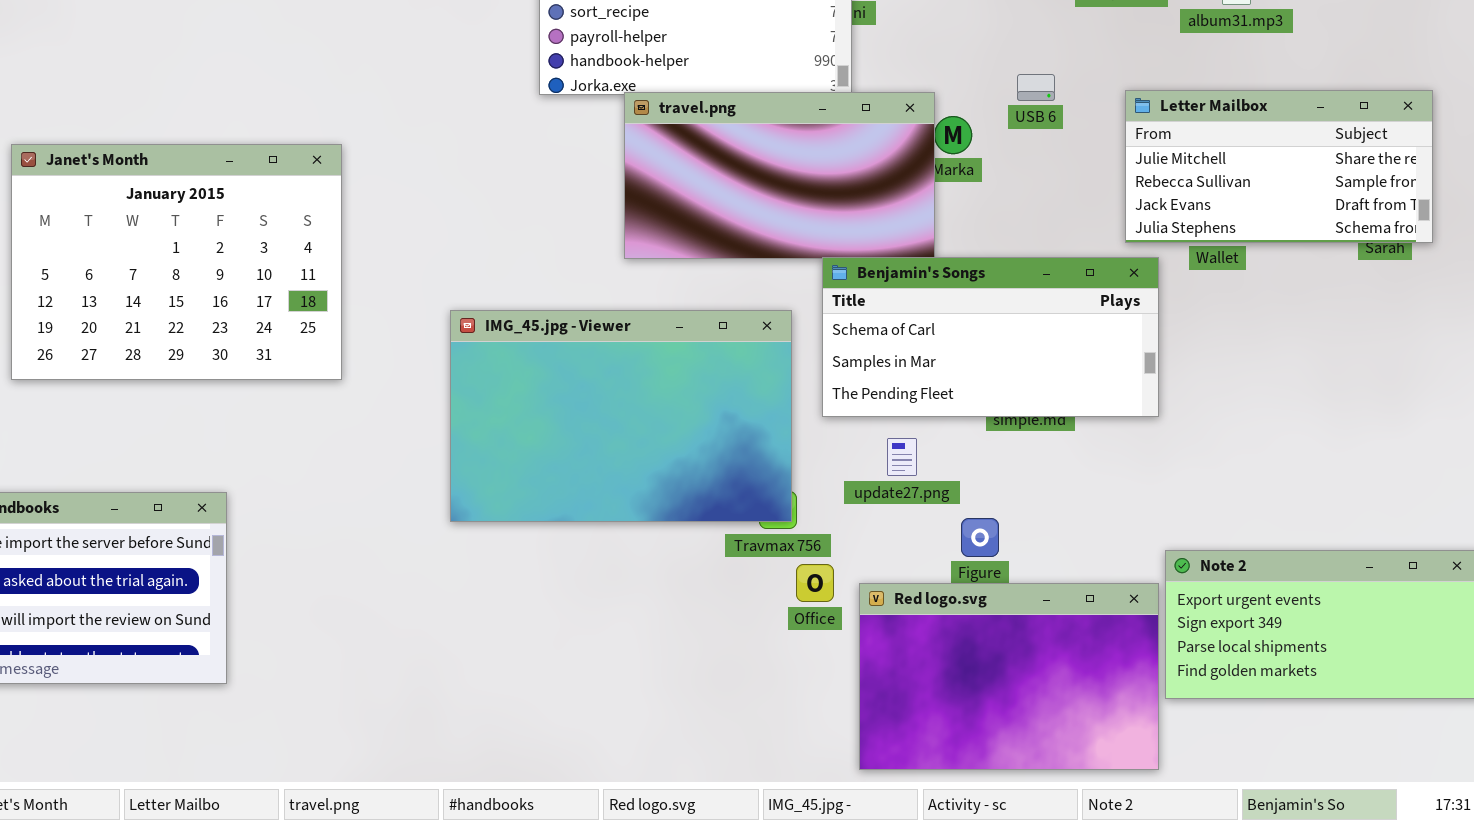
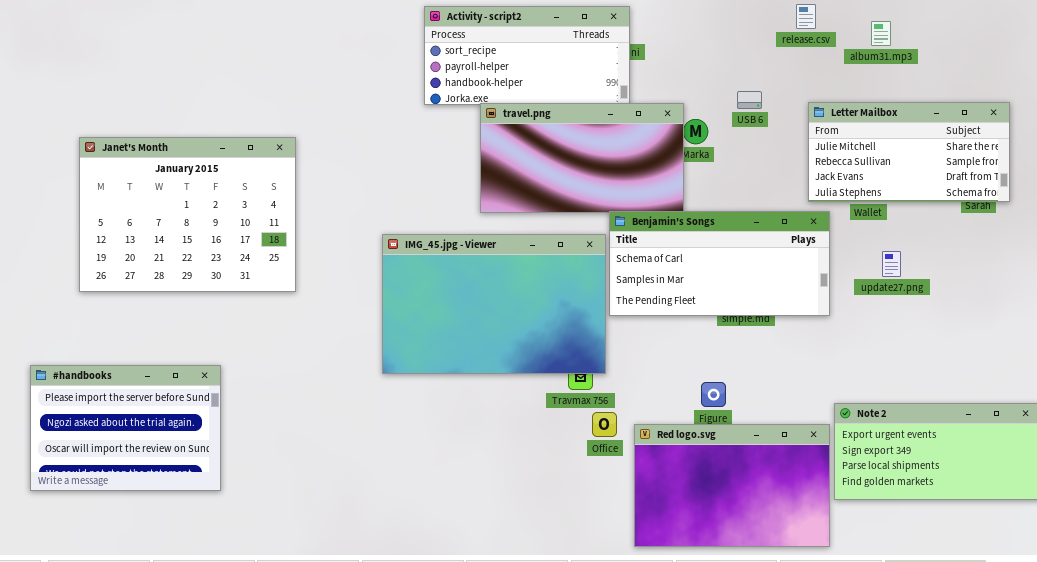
IMG_45.jpg - Viewer: [450,310,792,522] -> [382,234,606,374], moved
update27.png: [887,438,917,476] -> [882,251,901,277], moved

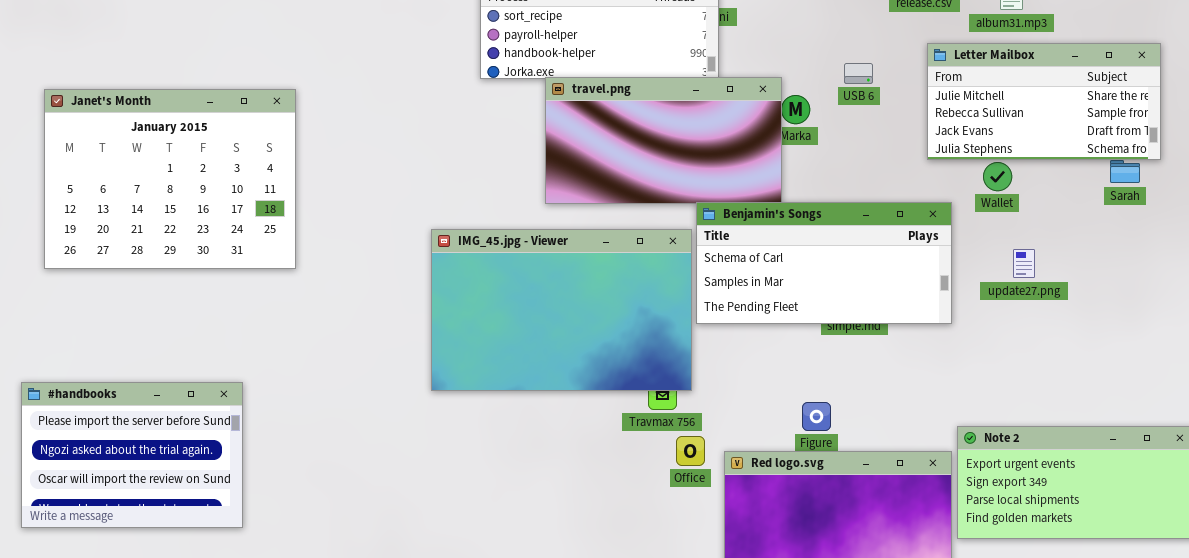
Letter Mailbox: [808,102,1010,202] -> [927,43,1161,160], moved
Janet's Month: [79,137,296,292] -> [44,89,296,269], moved

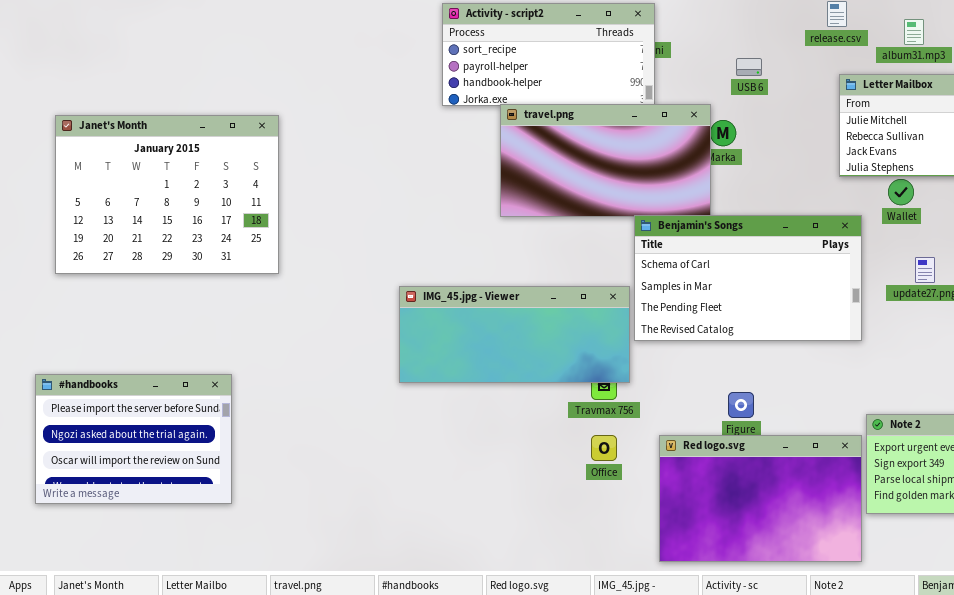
USB 6: [844,63,873,84] -> [736,58,762,76], moved
Benjamin's Songs: [696,202,952,324] -> [634,215,862,341], resized
IMG_45.jpg - Viewer: [431,229,692,391] -> [399,286,630,383], resized
Office: [676,436,705,466] -> [591,435,617,461], moved

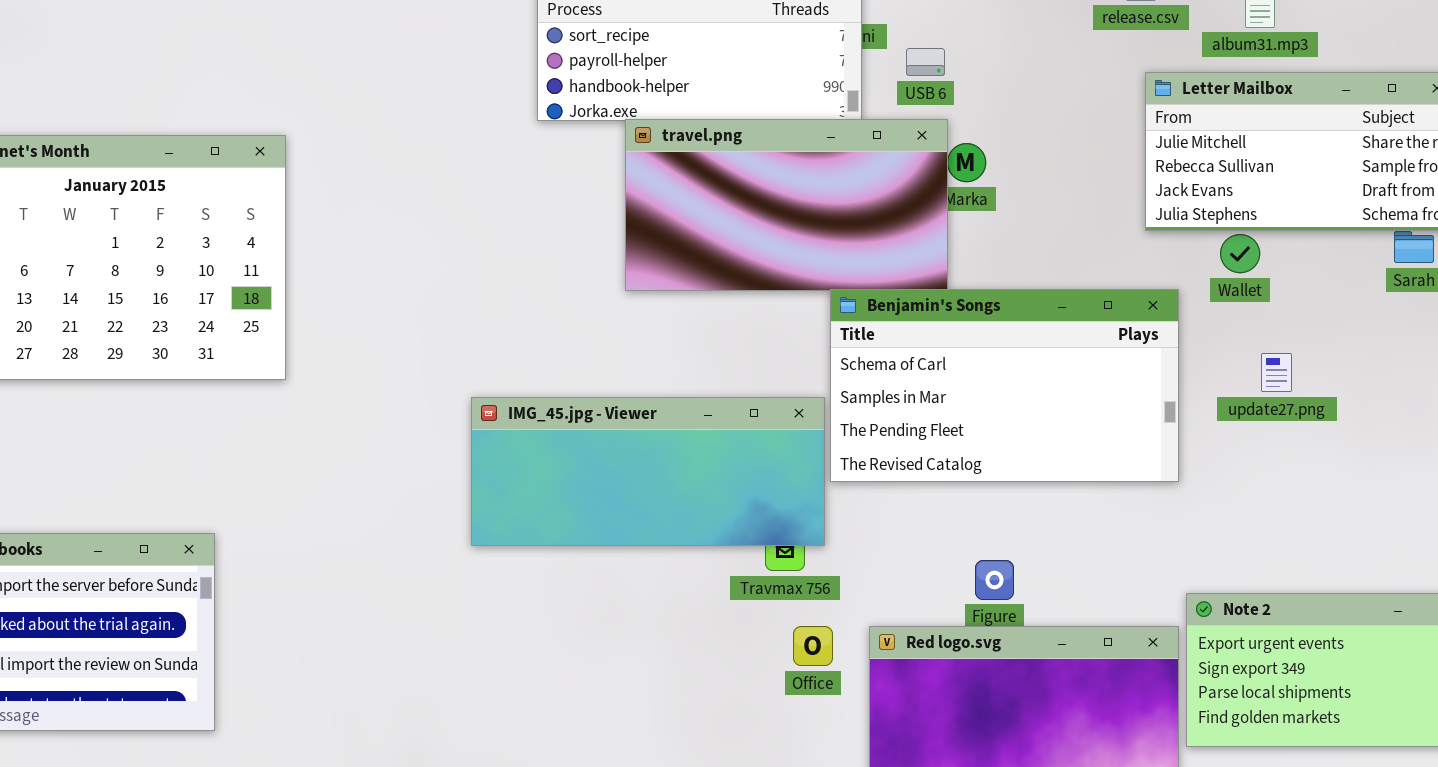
USB 6: [736,58,762,76] -> [906,48,945,76], moved
Office: [591,435,617,461] -> [793,626,833,666], moved

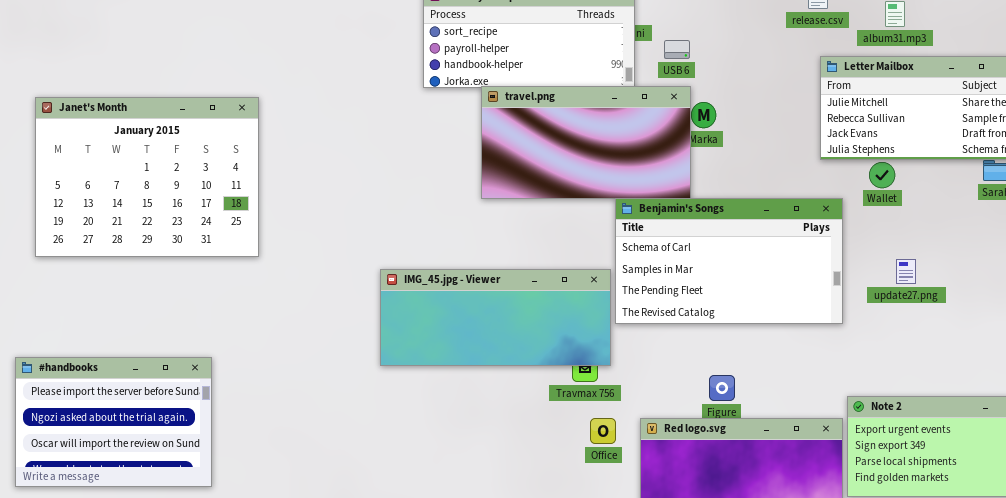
update27.png: [1261,353,1292,392] -> [896,259,916,284], moved

